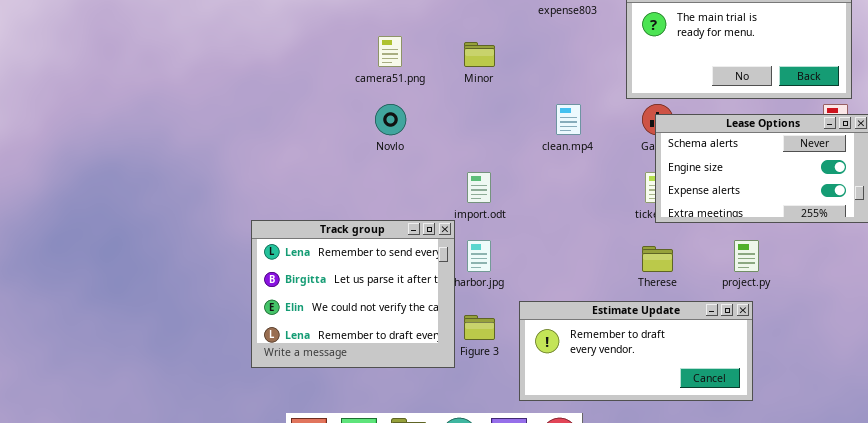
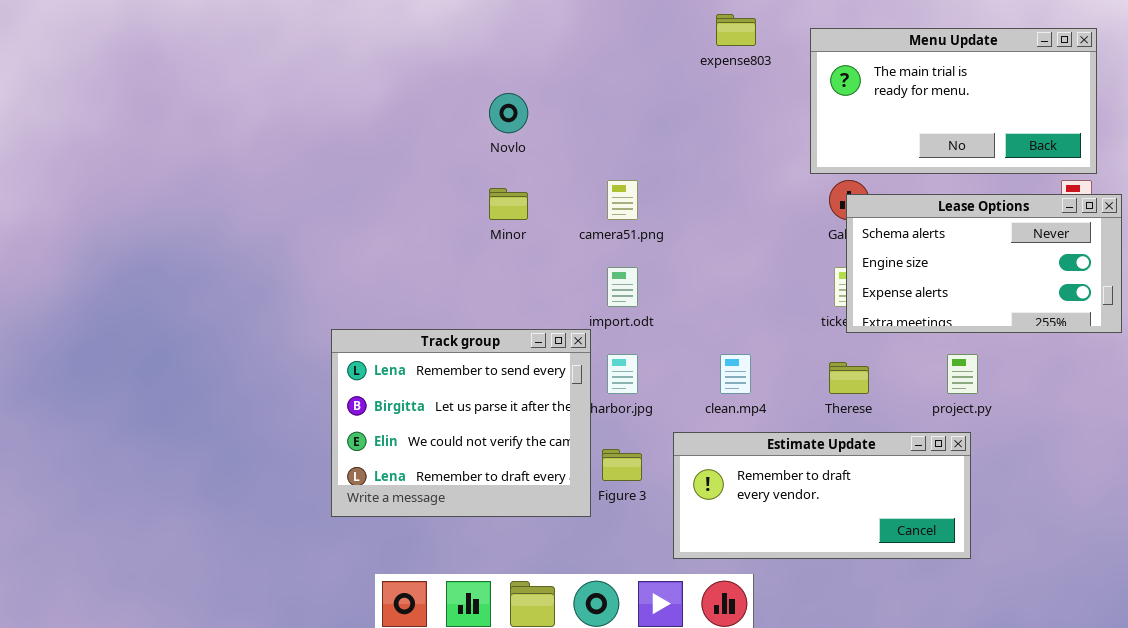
camera51.png: [378,36,402,67] -> [607,180,638,220], moved
Minor: [464,42,495,67] -> [489,188,528,220], moved
Novlo: [375,104,406,135] -> [489,93,528,133], moved
clean.mp4: [556,104,581,135] -> [720,354,751,394], moved

